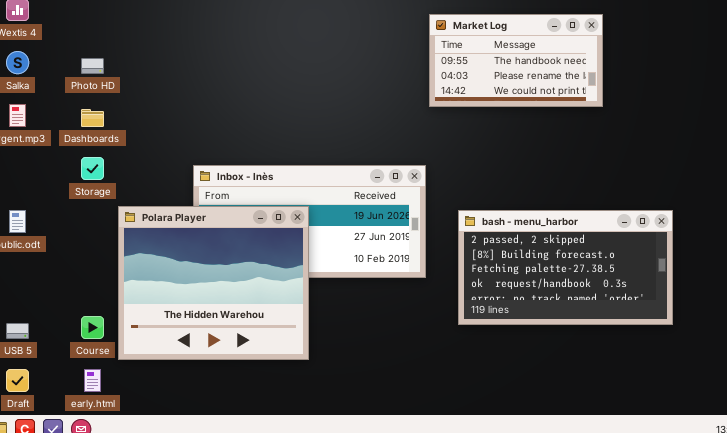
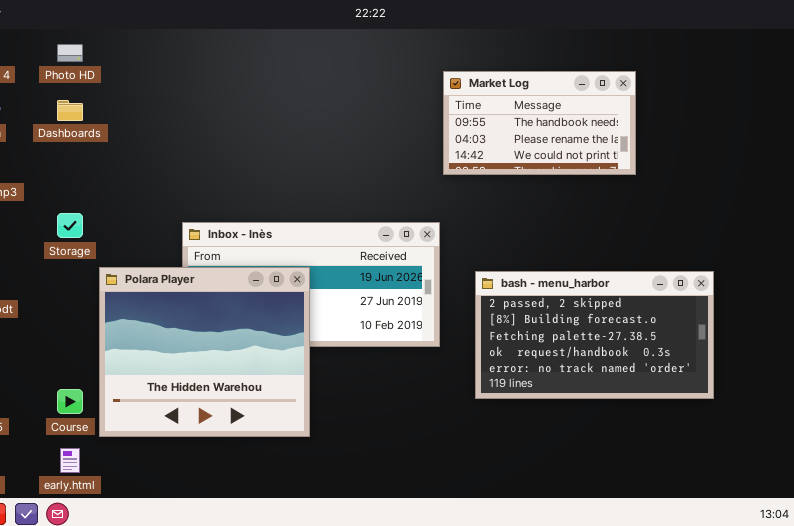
Market Log: [429,14,603,107] -> [443,71,636,175], moved
Photo HD: [81,58,104,74] -> [57,44,83,62], moved
Dashboards: [81,109,104,127] -> [57,100,83,121], moved

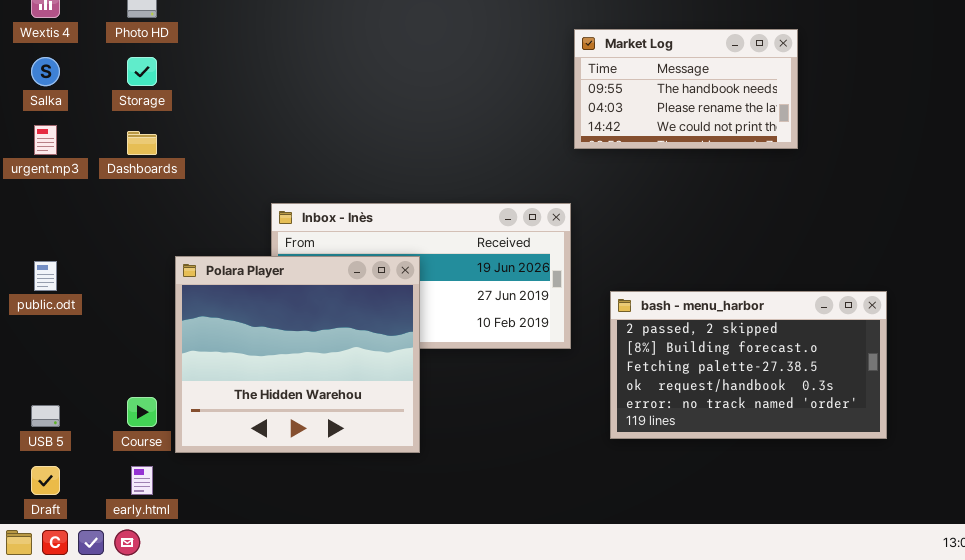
Dashboards: [57,100,83,121] -> [127,131,157,155], moved
Storage: [57,213,83,238] -> [127,57,157,86], moved
bash - menu_harbor: [475,271,714,399] -> [610,291,887,439], moved

